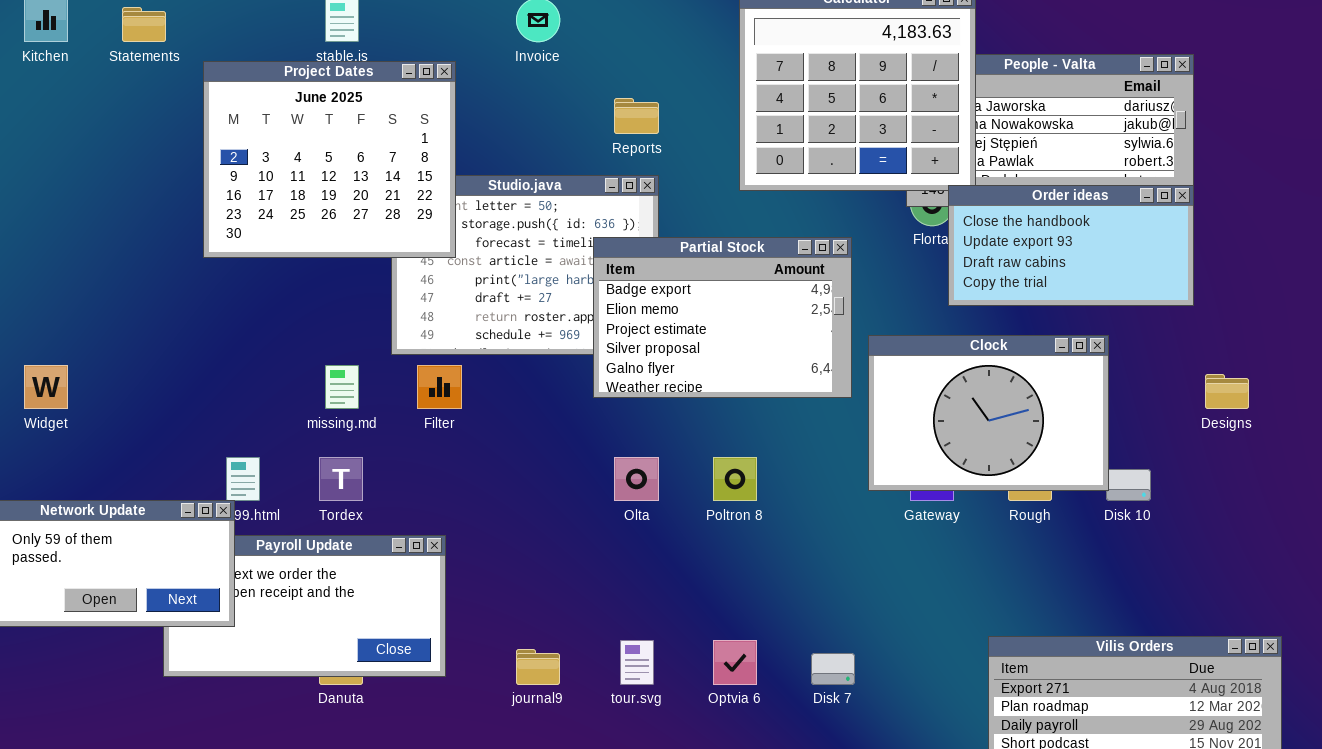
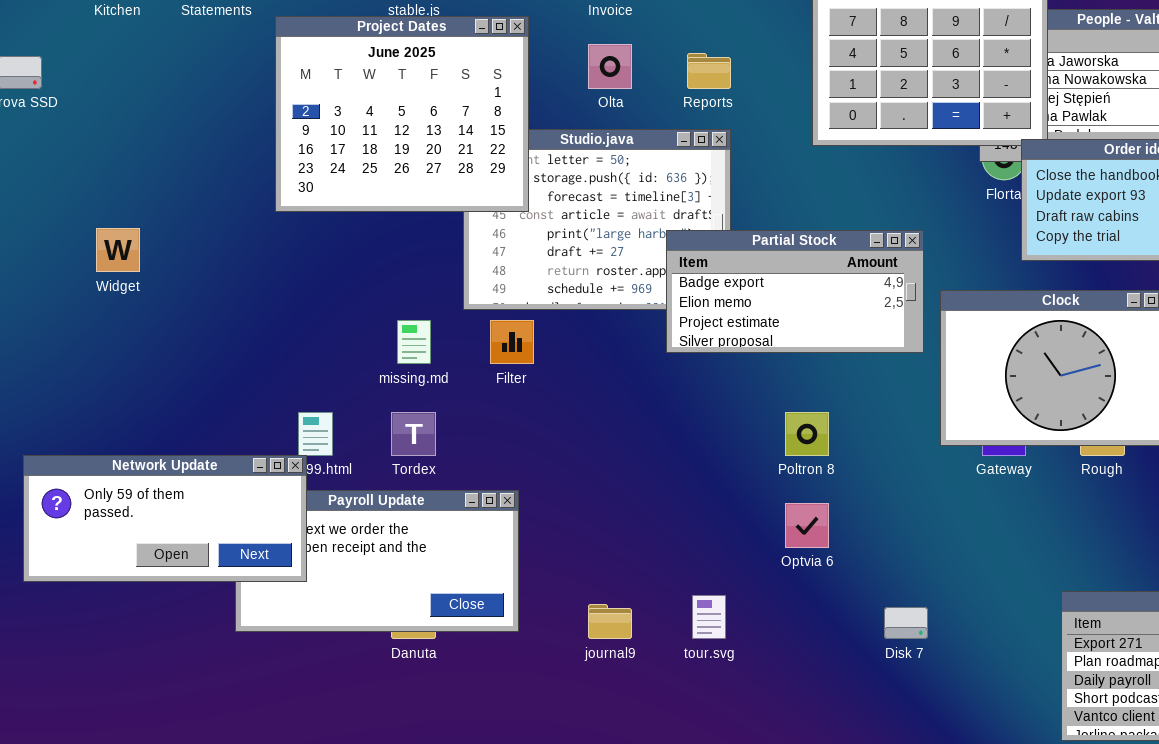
Partial Stock: [593,237,852,398] -> [666,230,924,353], resized
Widget: [24,365,68,409] -> [96,228,140,272], moved
Olta: [614,457,659,501] -> [588,44,632,89], moved
Optvia 6: [713,640,757,685] -> [785,503,829,548], moved

